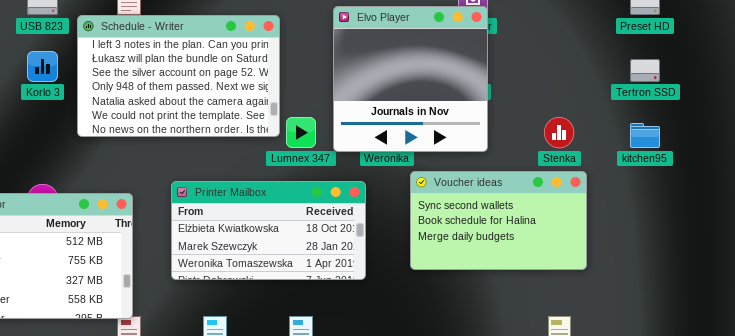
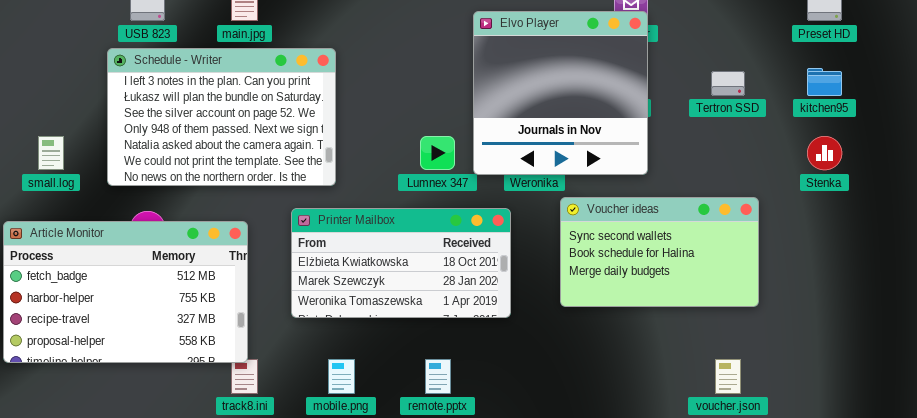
Schedule - Writer: [77,15,280,137] -> [107,48,336,186], moved
Tertron SSD: [630,59,660,82] -> [711,71,745,96], moved
Stenka: [544,117,574,148] -> [807,136,842,170], moved
kitchen95: [630,123,660,148] -> [807,68,842,96], moved

